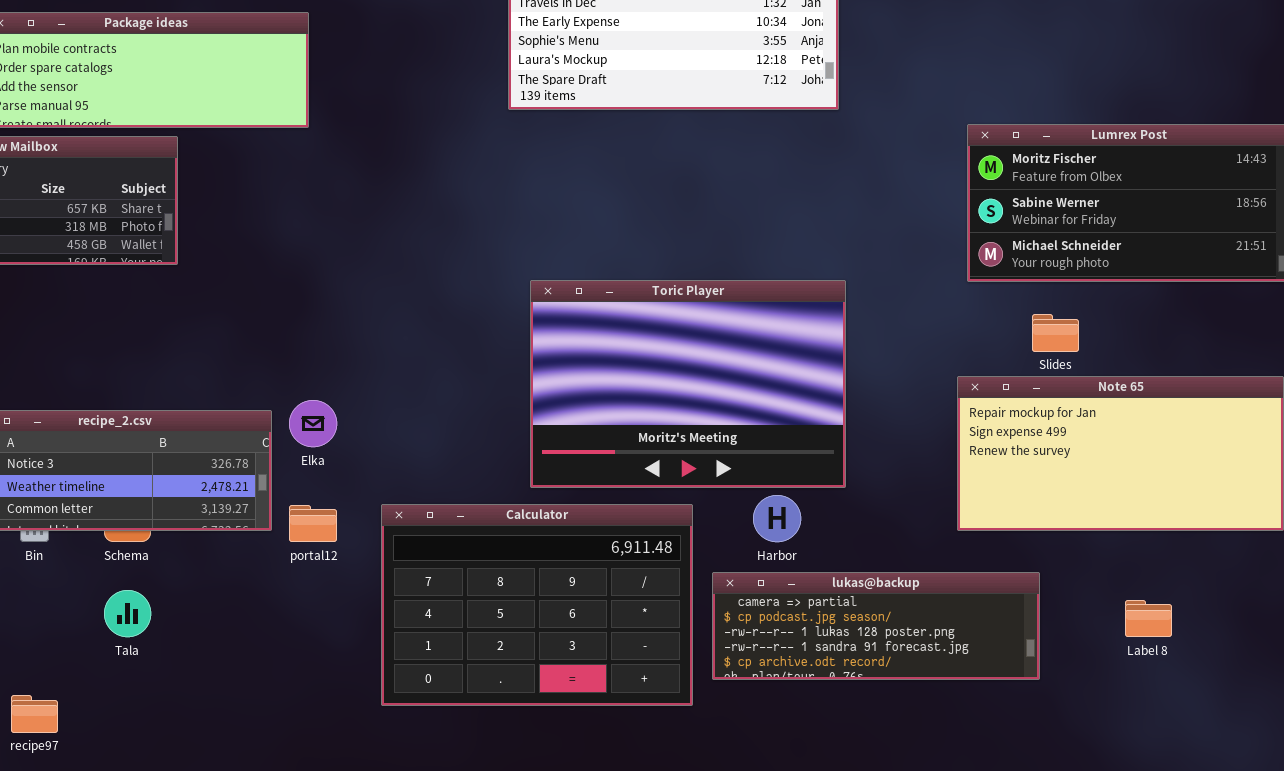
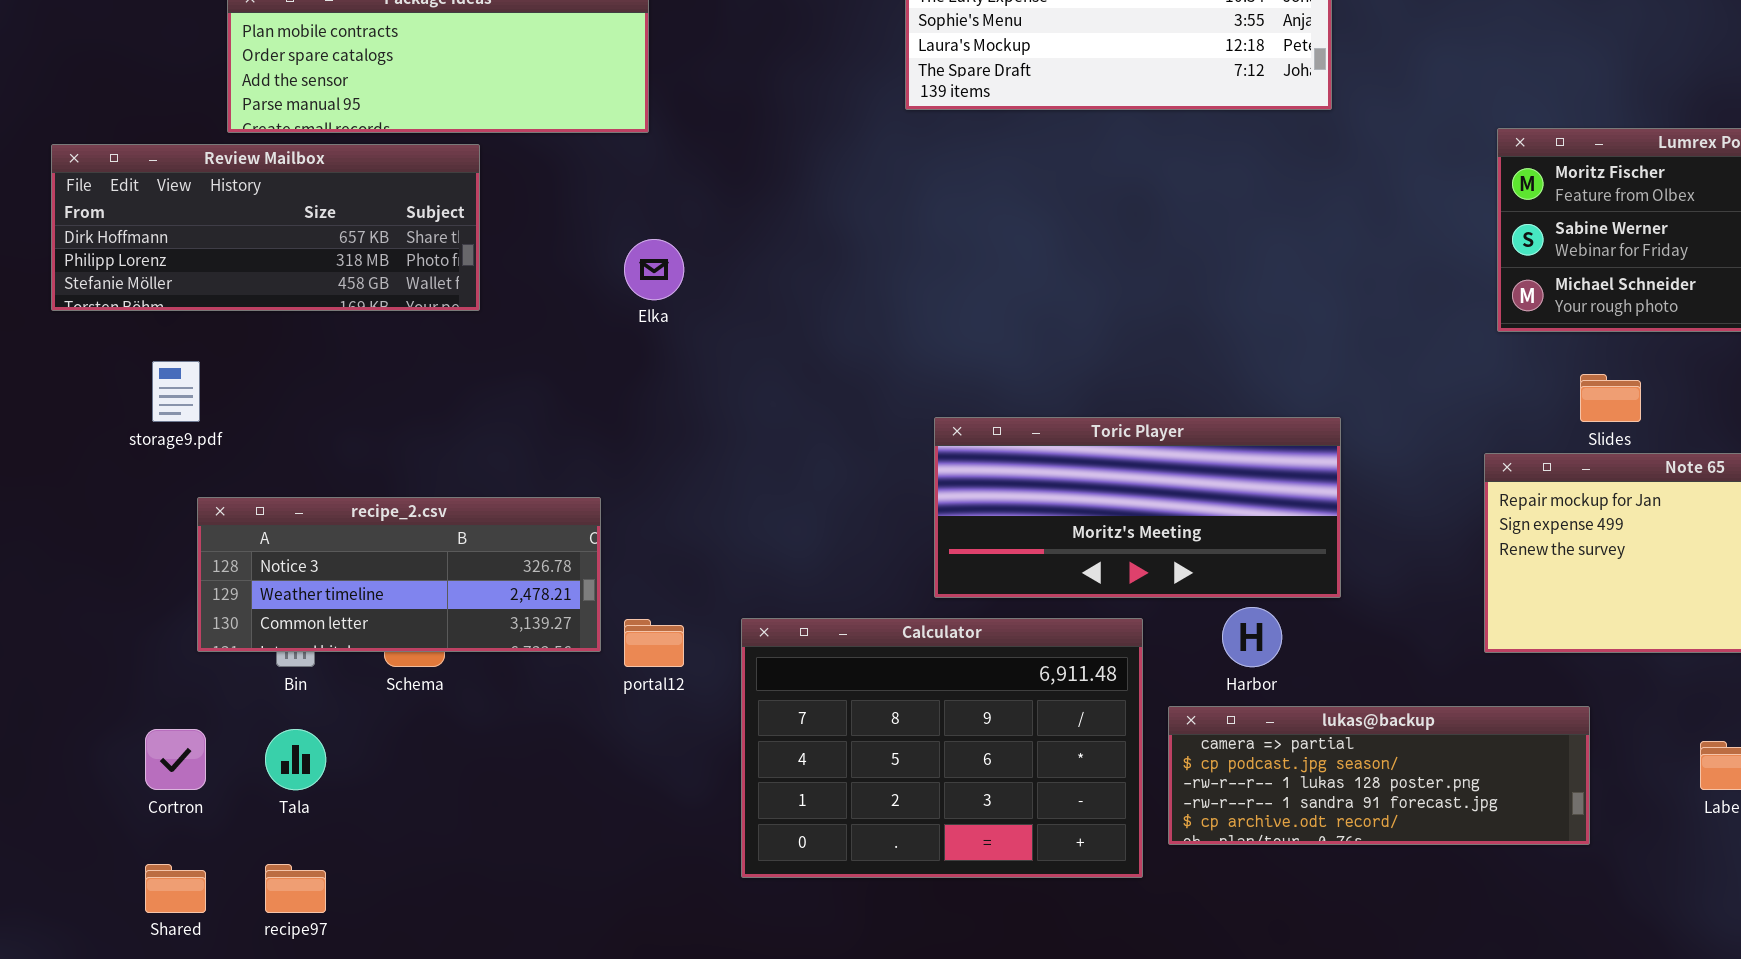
Toric Player: [530,280,846,488] -> [934,417,1341,598], resized
Elka: [289,400,337,447] -> [624,239,684,300], moved
Tala: [104,590,151,637] -> [265,729,326,790], moved

